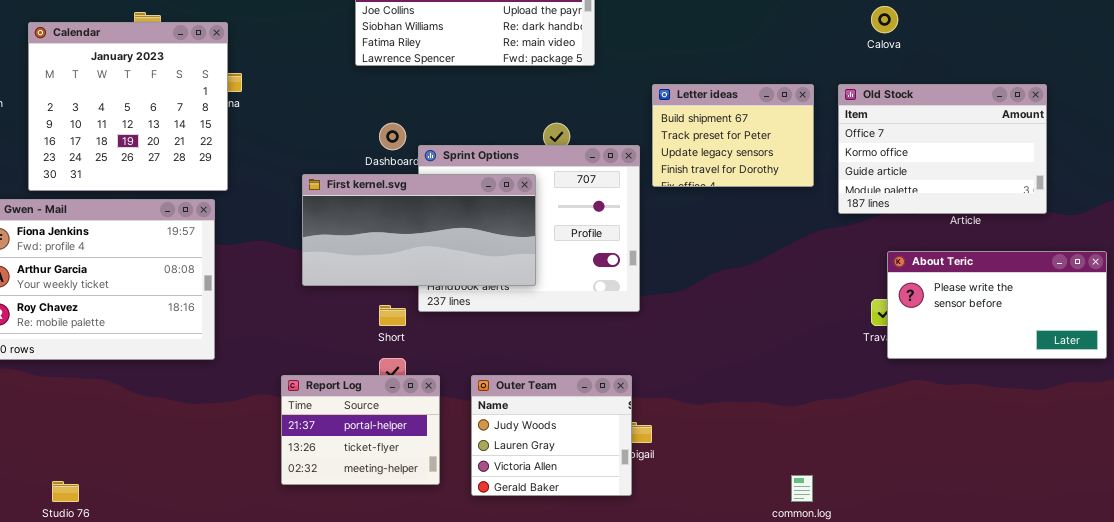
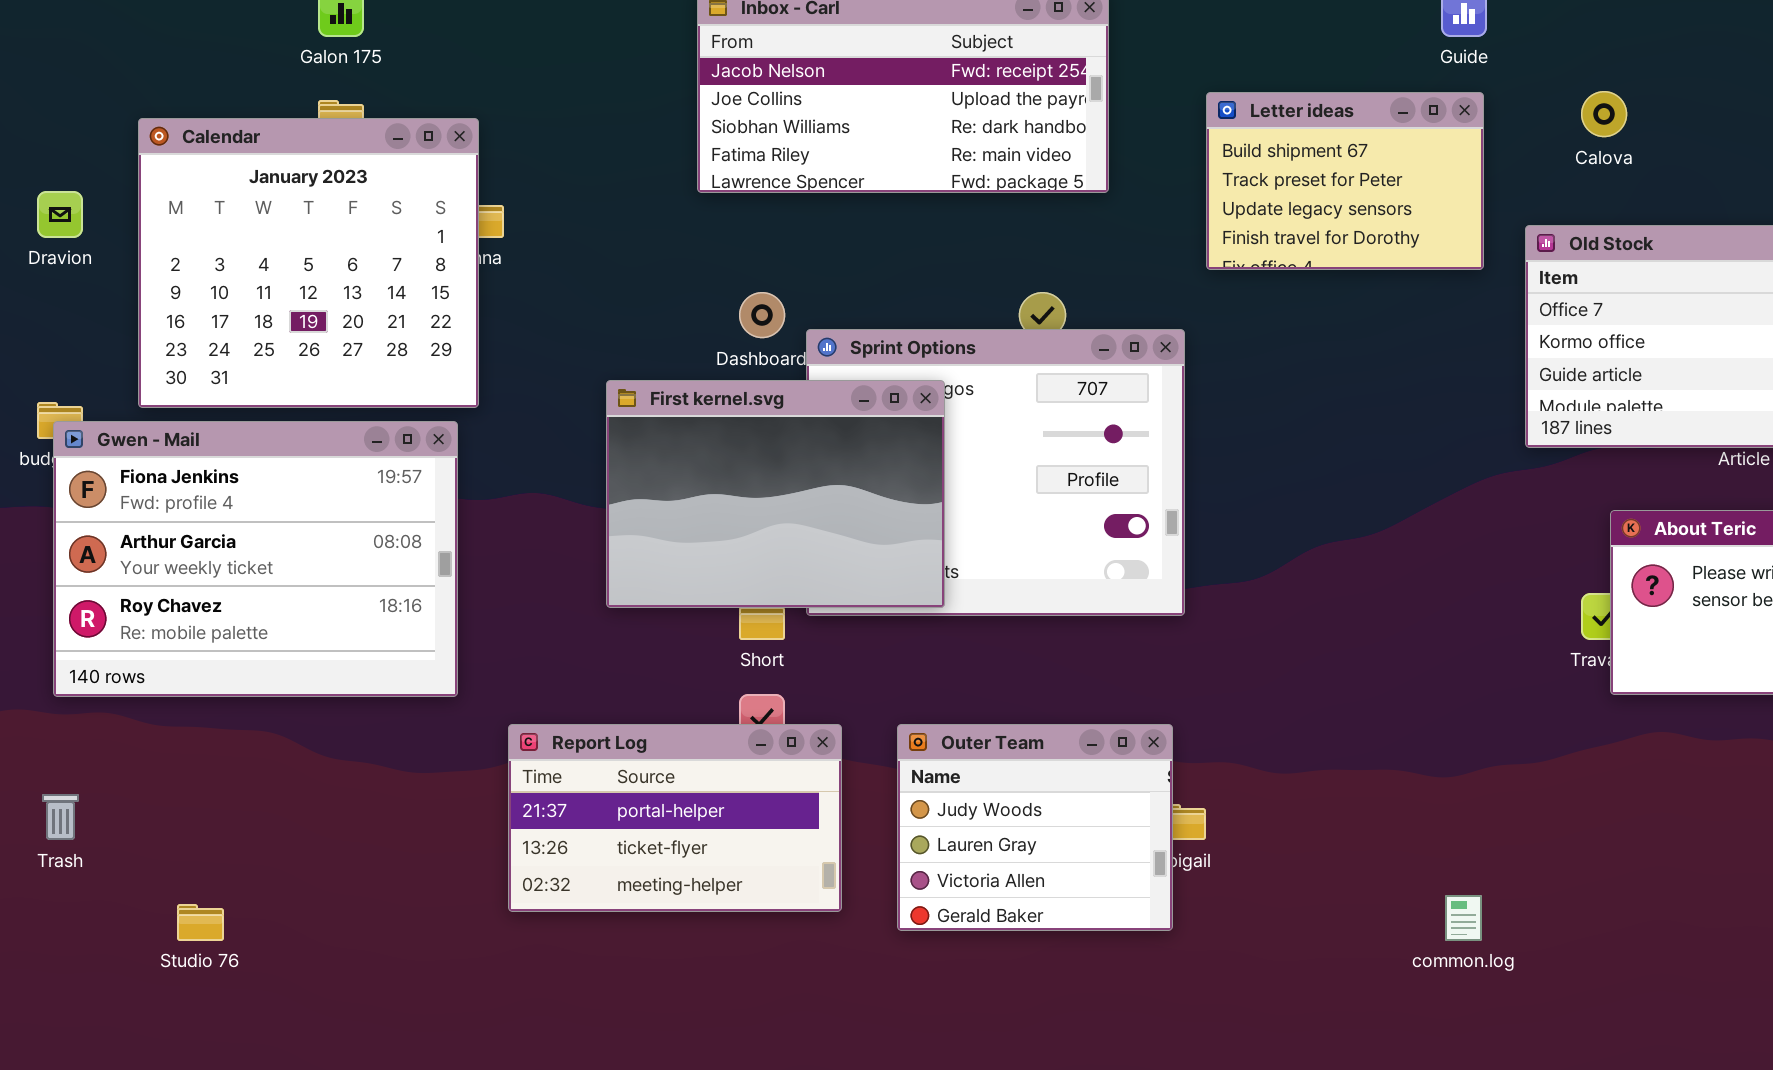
Letter ideas: [652,84,814,187] -> [1206,92,1484,270], moved
First kernel.svg: [302,174,536,286] -> [606,380,945,608], resized
Report Log: [281,375,440,485] -> [508,724,842,912], resized

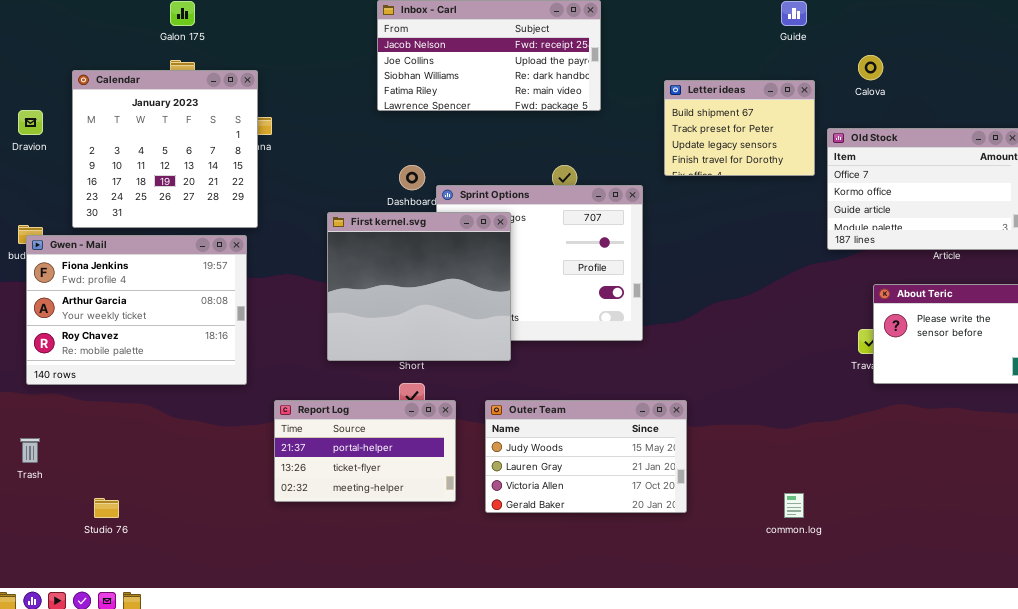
Letter ideas: [1206,92,1484,270] -> [664,80,815,176], moved
First kernel.svg: [606,380,945,608] -> [327,212,511,361], resized
Outer Team: [897,724,1173,931] -> [485,400,687,513], resized

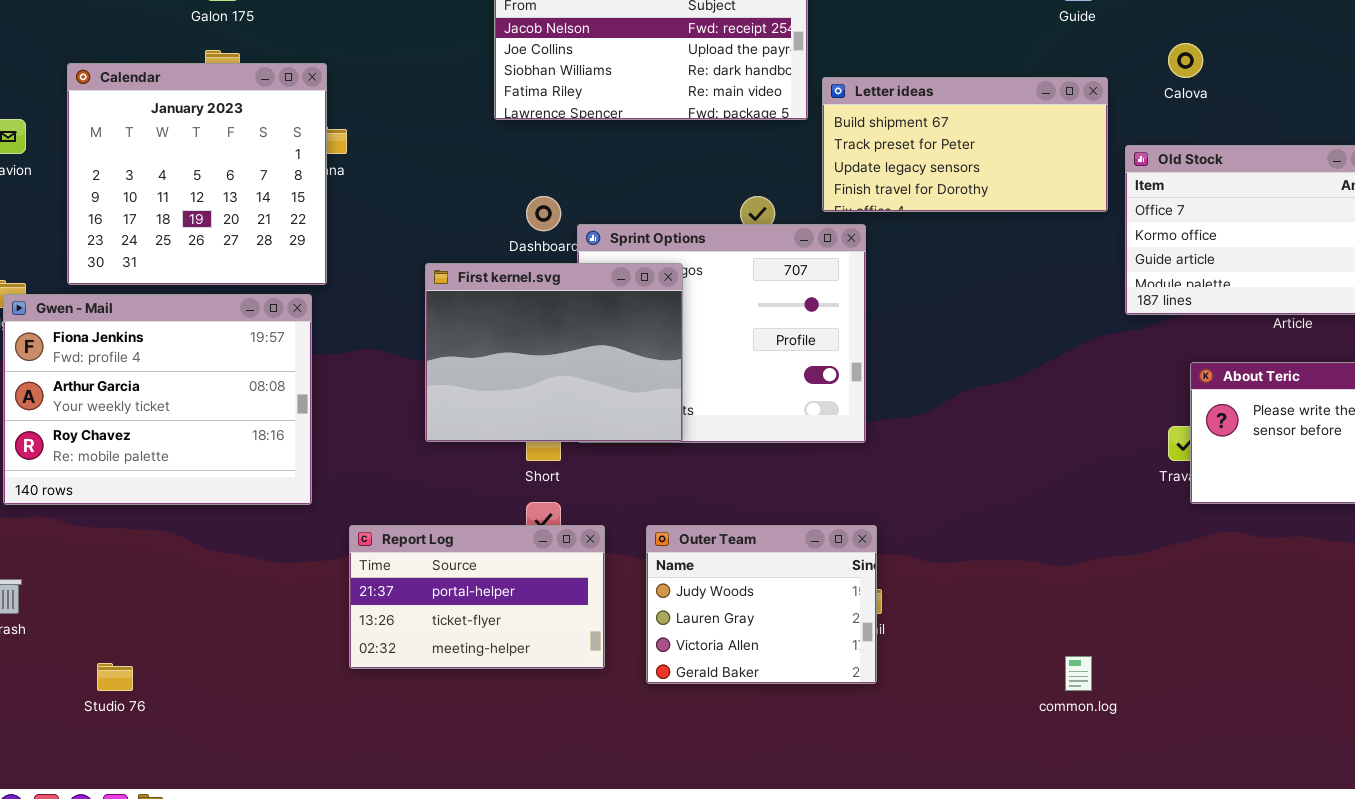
Letter ideas: [664,80,815,176] -> [822,77,1108,212], resized
First kernel.svg: [327,212,511,361] -> [425,263,683,442], resized
Outer Team: [485,400,687,513] -> [646,525,877,684], resized

